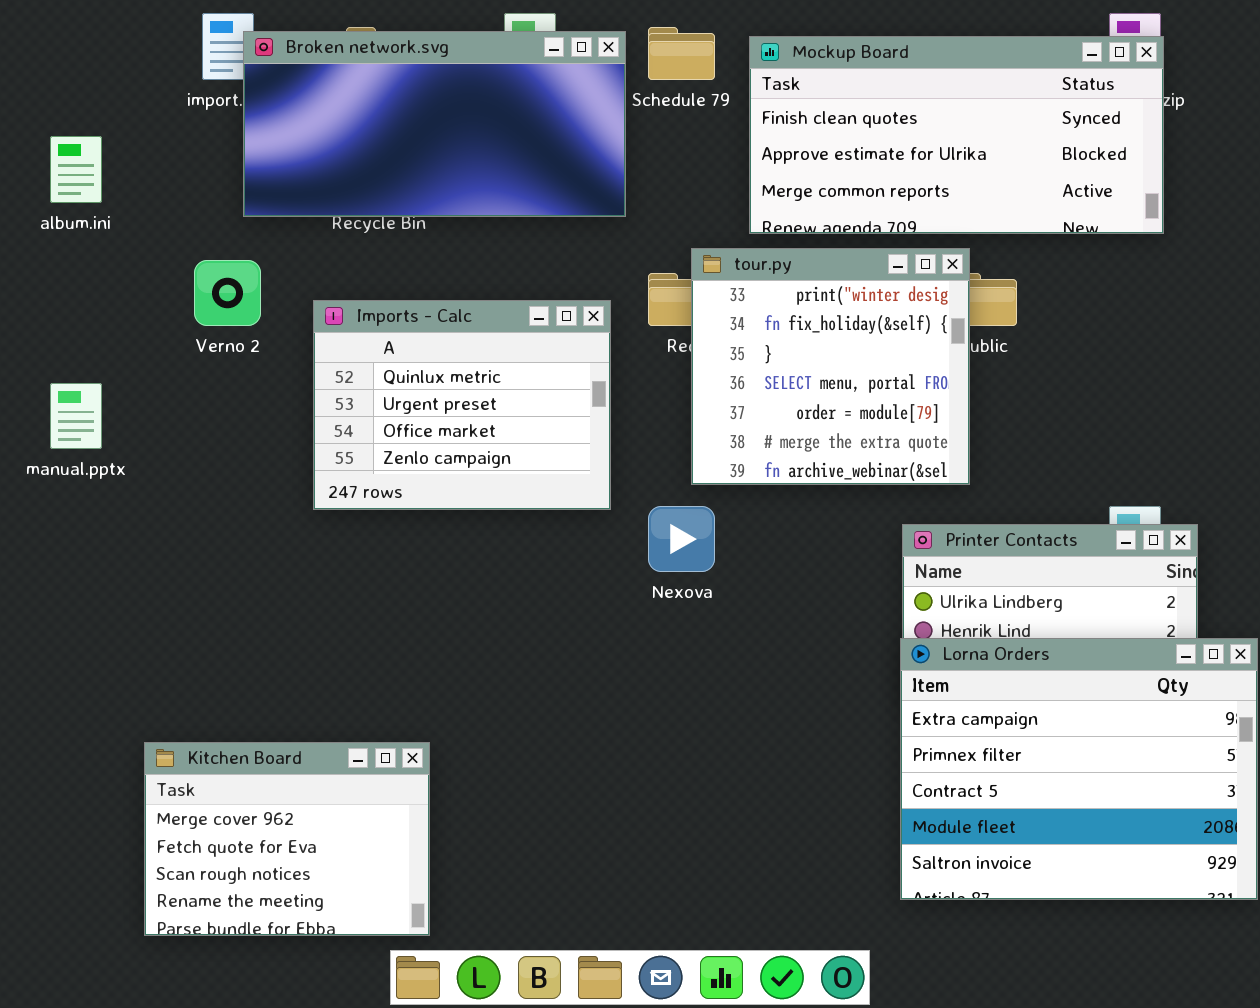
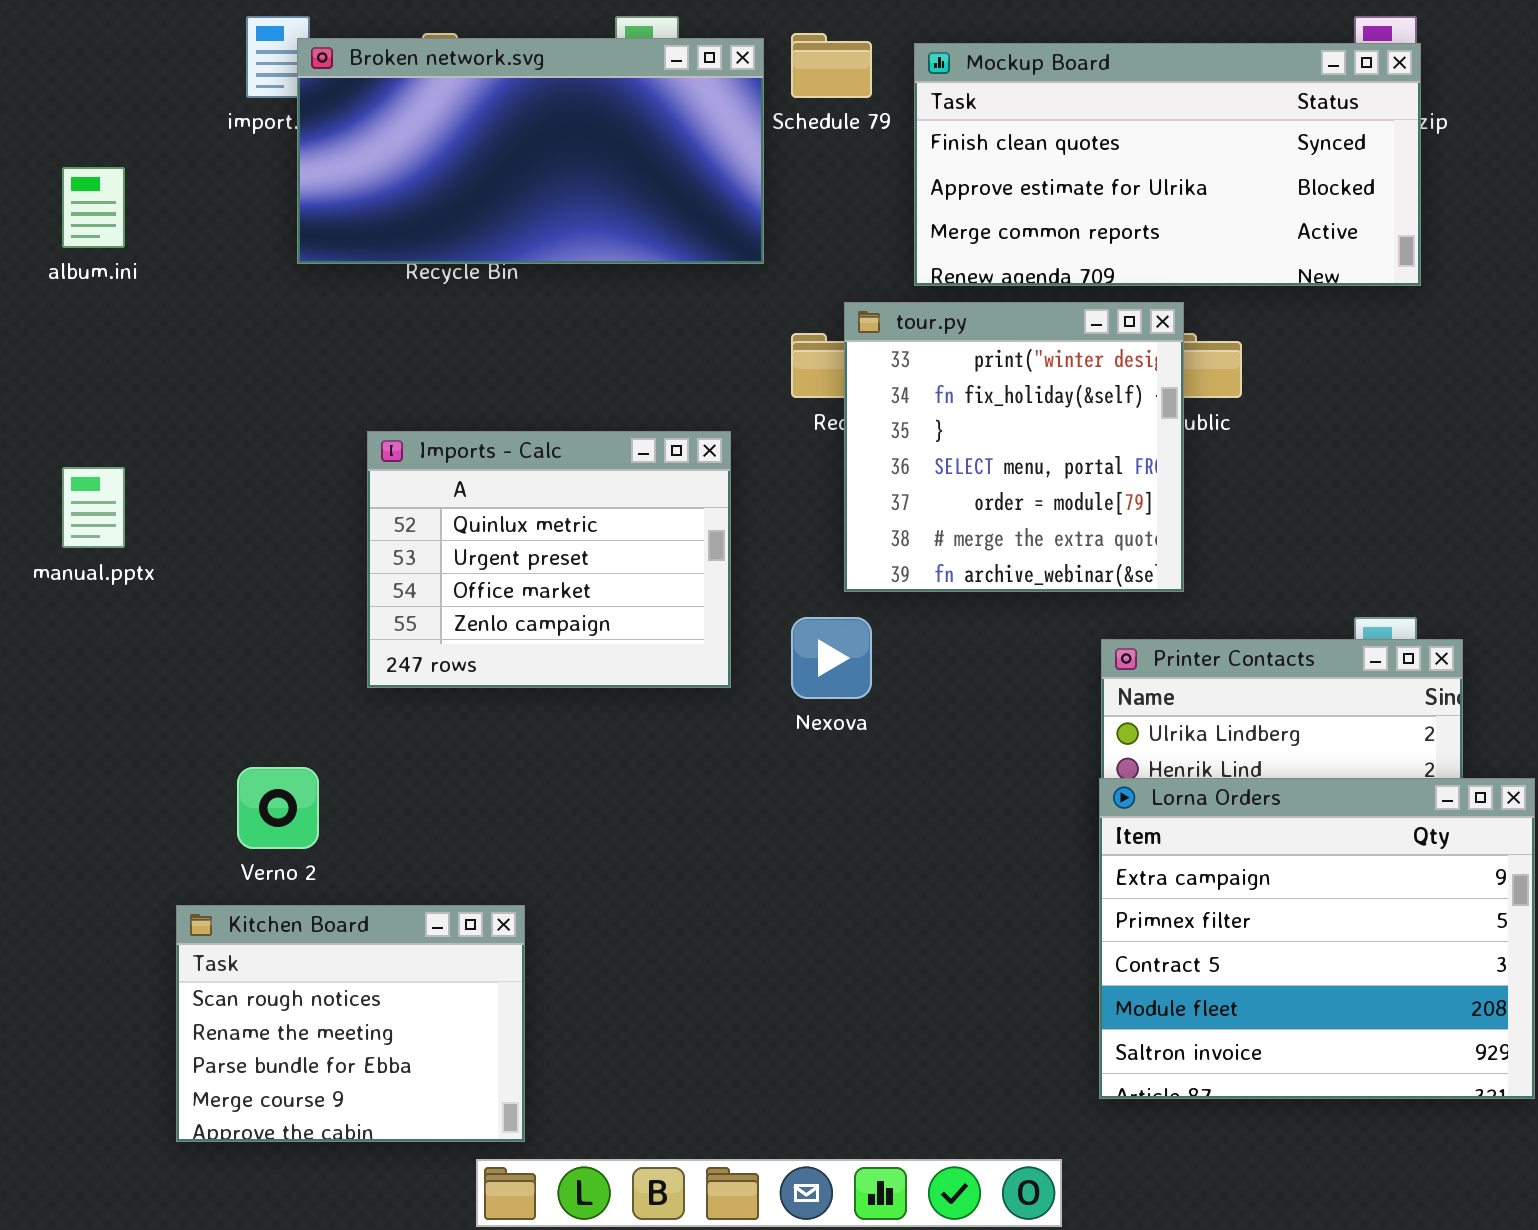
Verno 2: [194,260,261,326] -> [237,767,319,849], moved
Imports - Calc: [313,300,611,510] -> [367,431,731,688], moved
Kitchen Board: [144,742,430,936] -> [176,905,525,1142], scrolled down 2 rows

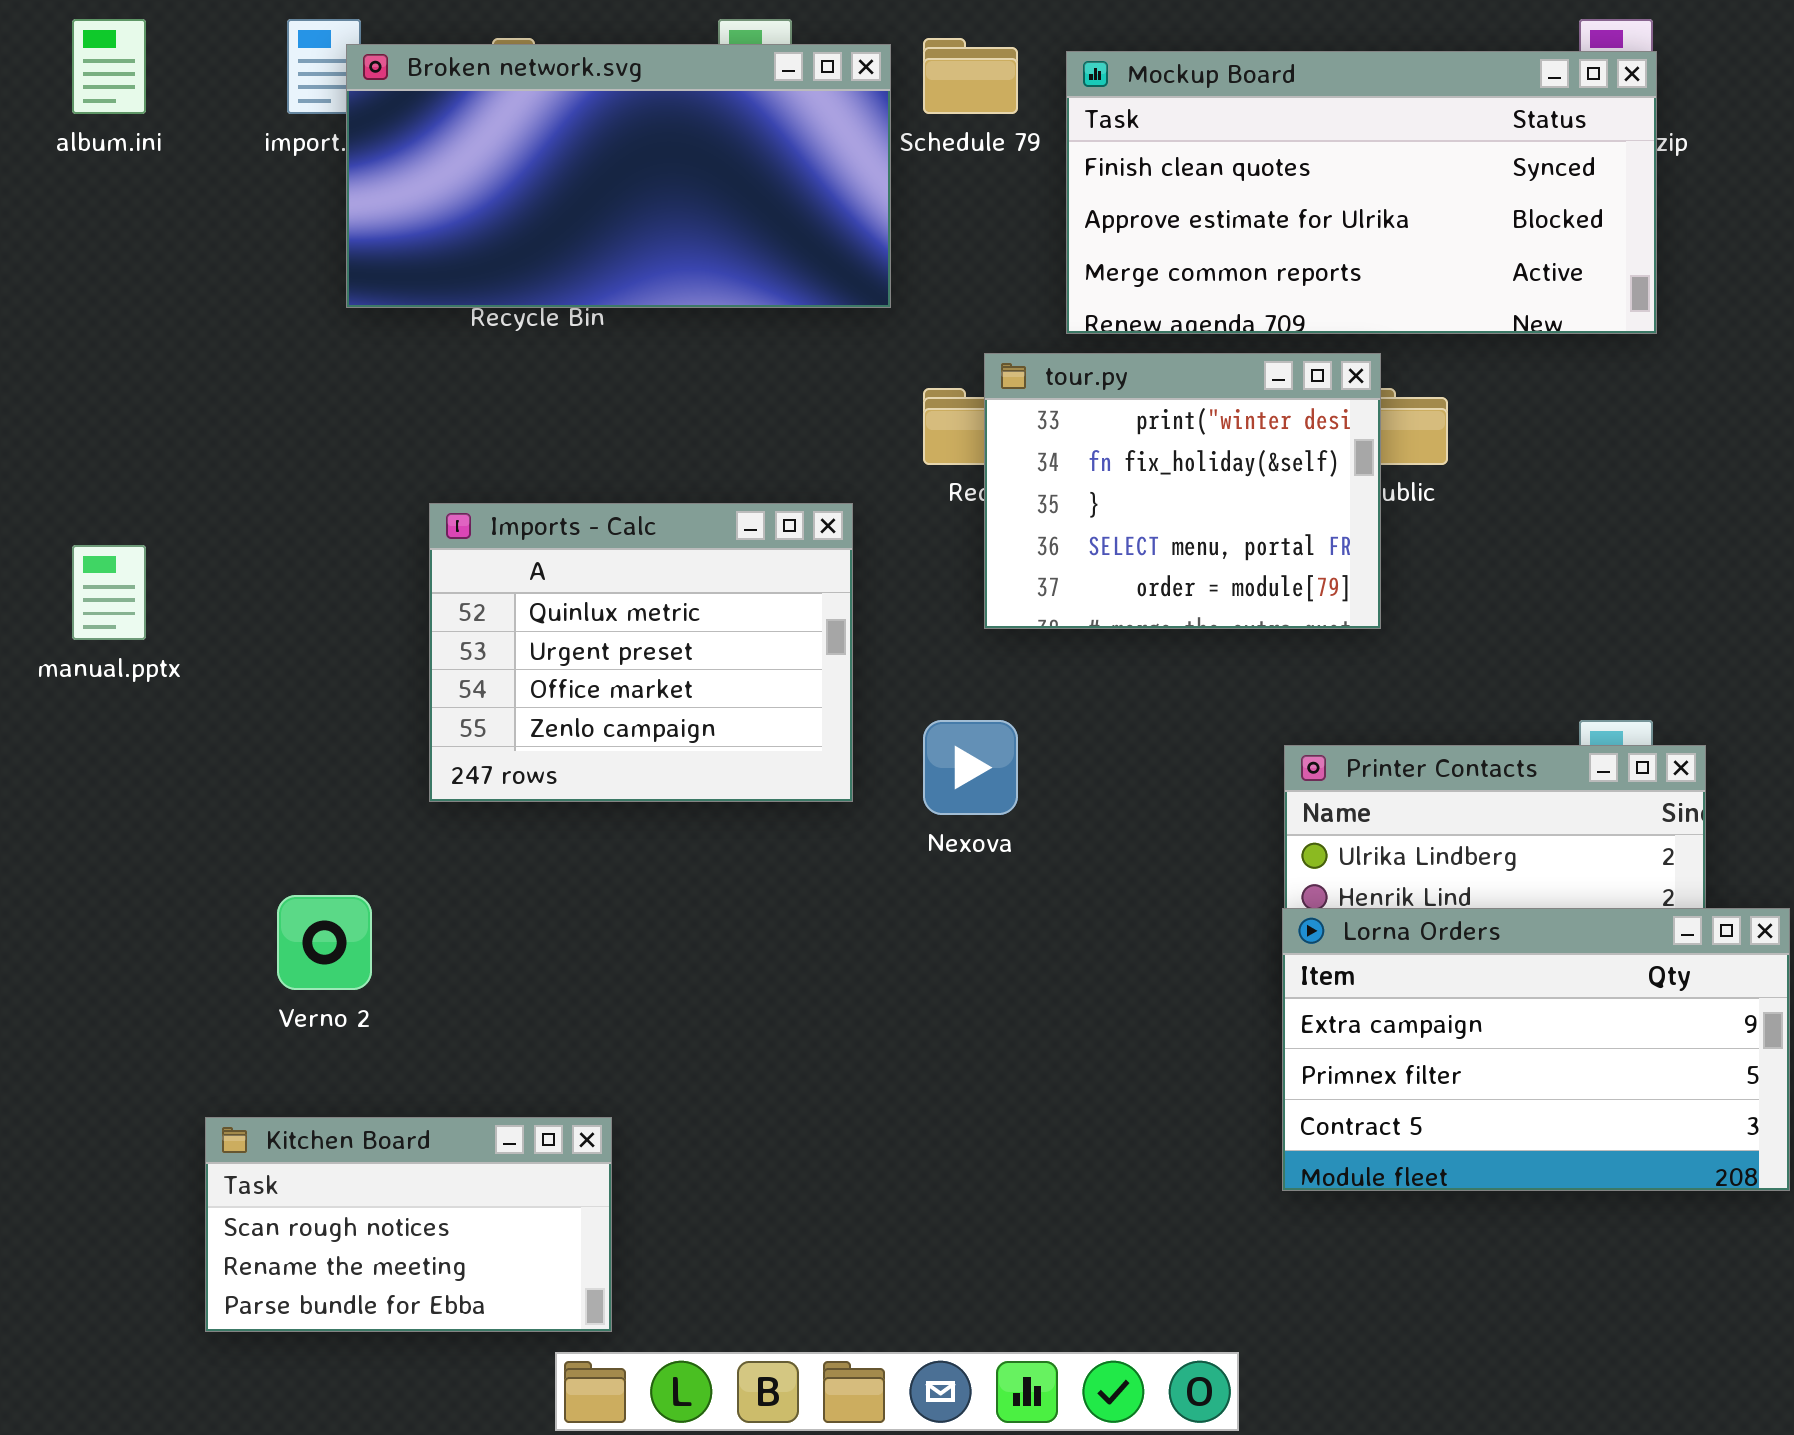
album.ini: [62,167,125,248] -> [72,19,146,114], moved
tour.py: [844,302,1184,592] -> [984,353,1381,629], resized
Lorna Orders: [1099,778,1535,1099] -> [1282,908,1790,1191], resized
Kitchen Board: [176,905,525,1142] -> [205,1117,612,1332], resized

